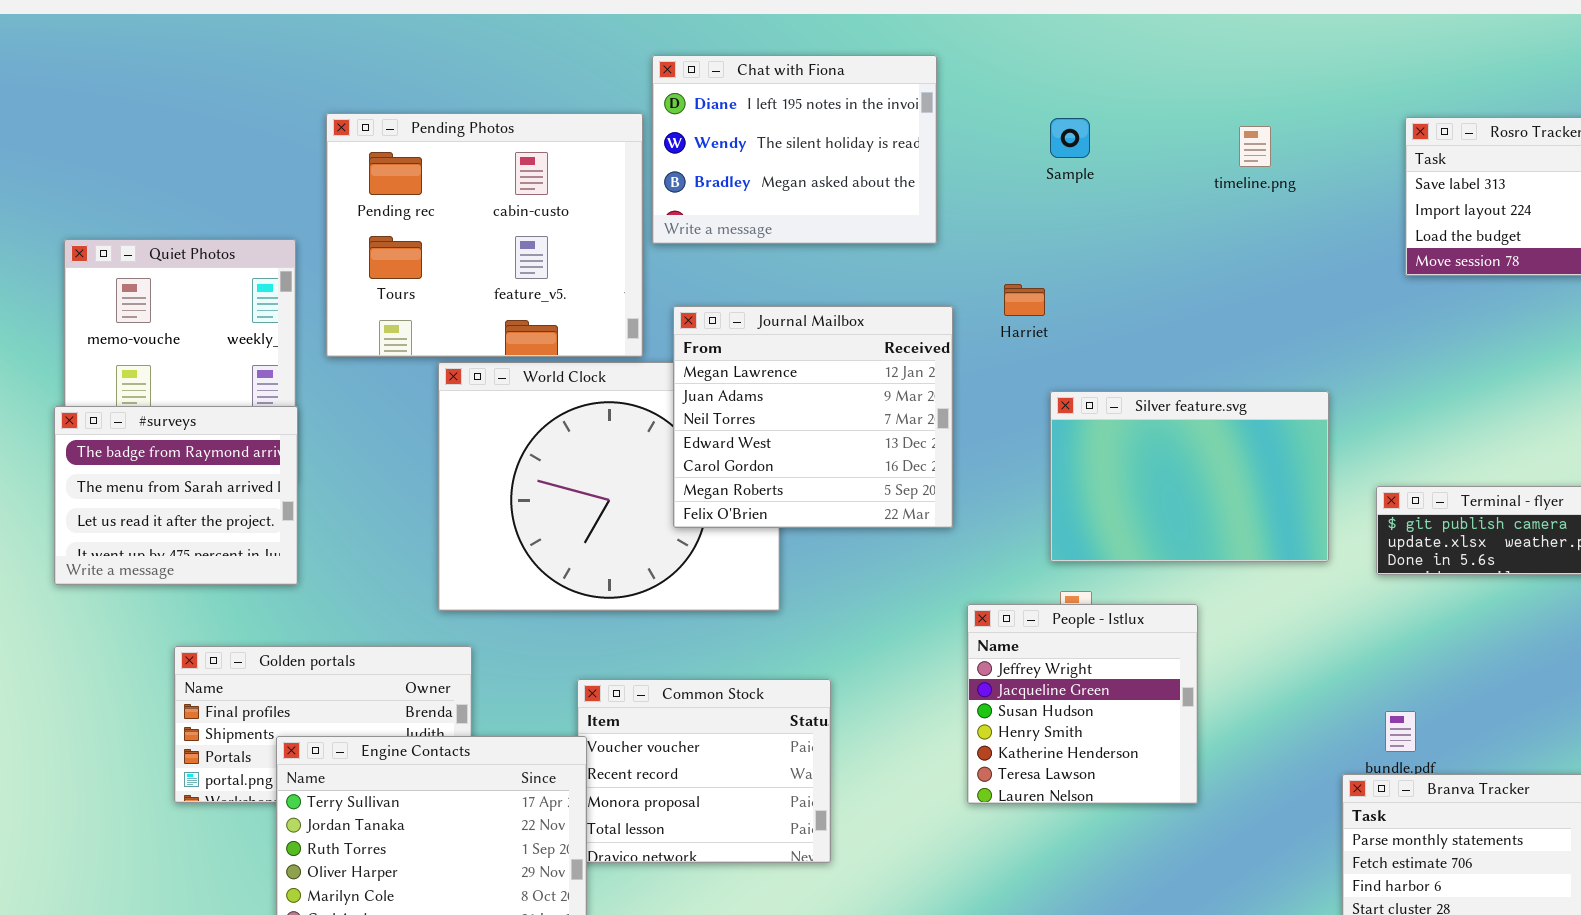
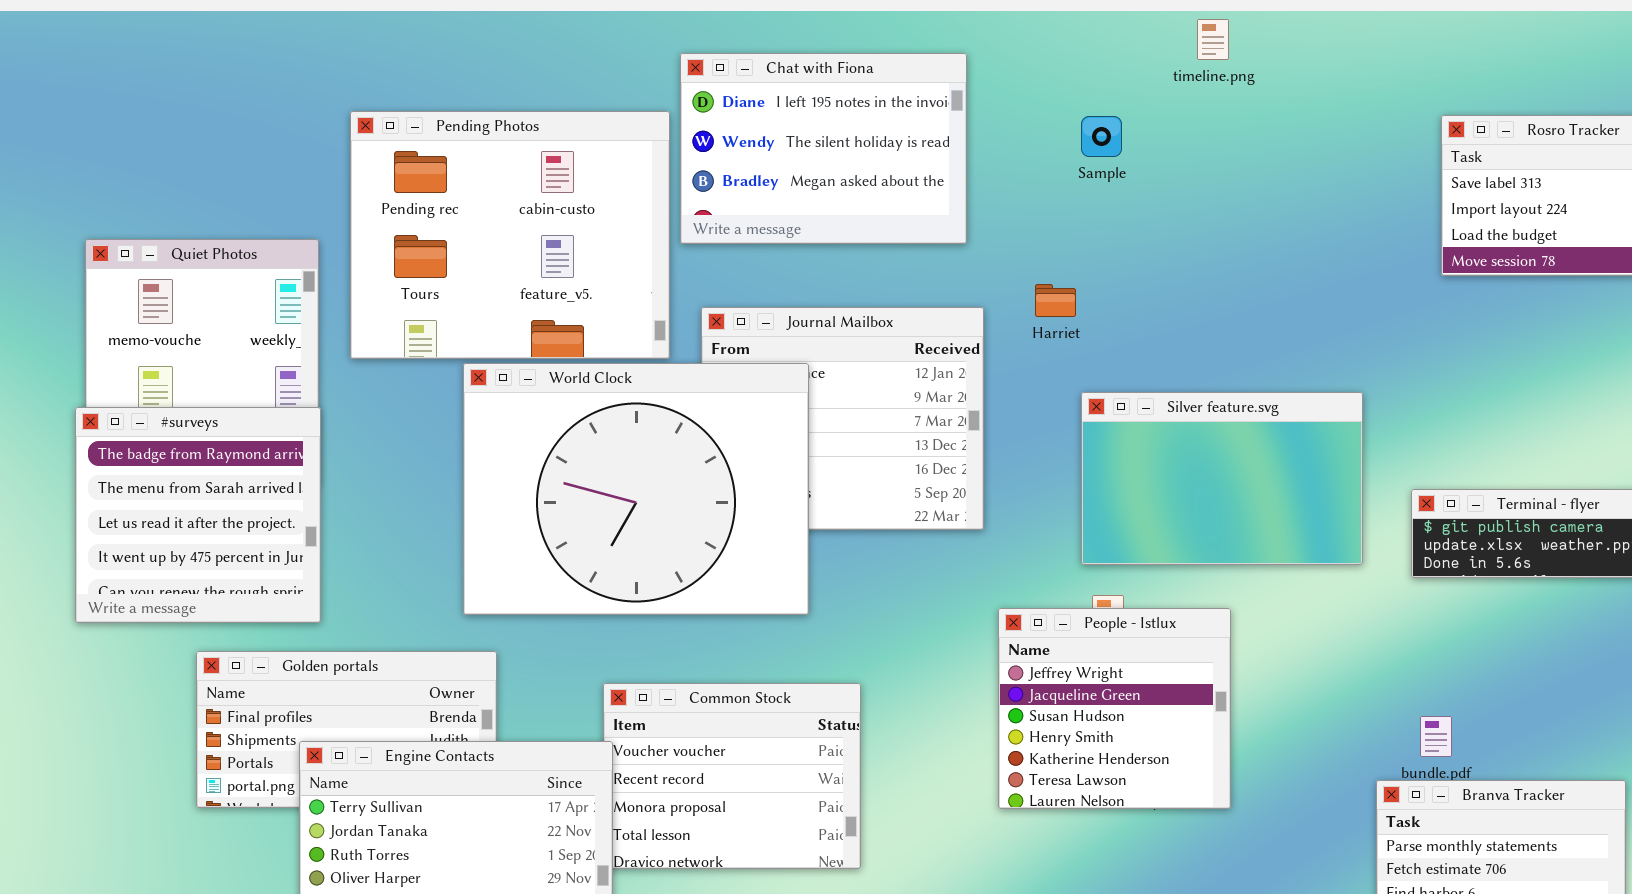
timeline.png: [1239,126,1271,167] -> [1197,19,1229,60], moved
World Clock: [438,362,780,611] -> [463,363,809,615], raised
#surveys: [54,406,298,585] -> [75,407,321,623], resized

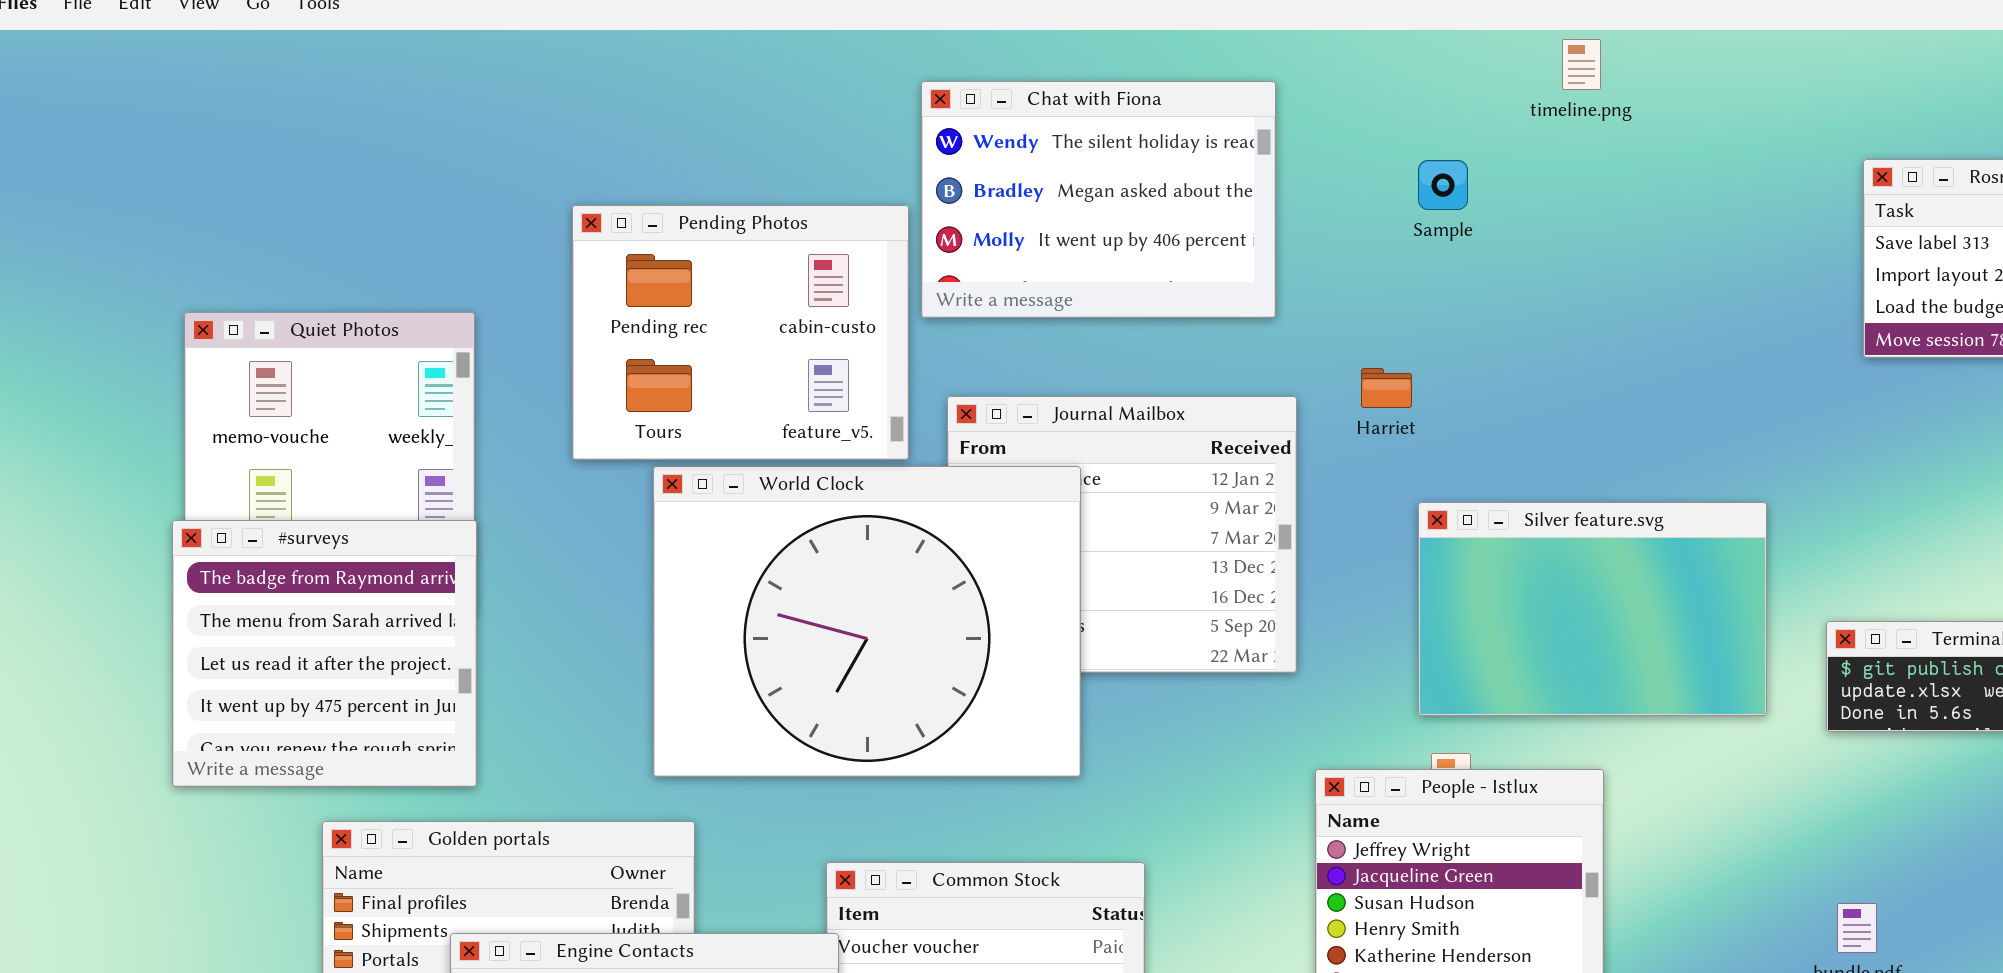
Chat with Fiona: [680,53,967,244] -> [921,81,1276,318], scrolled down 1 row
Pending Photos: [350,111,670,359] -> [572,205,909,460], resized

